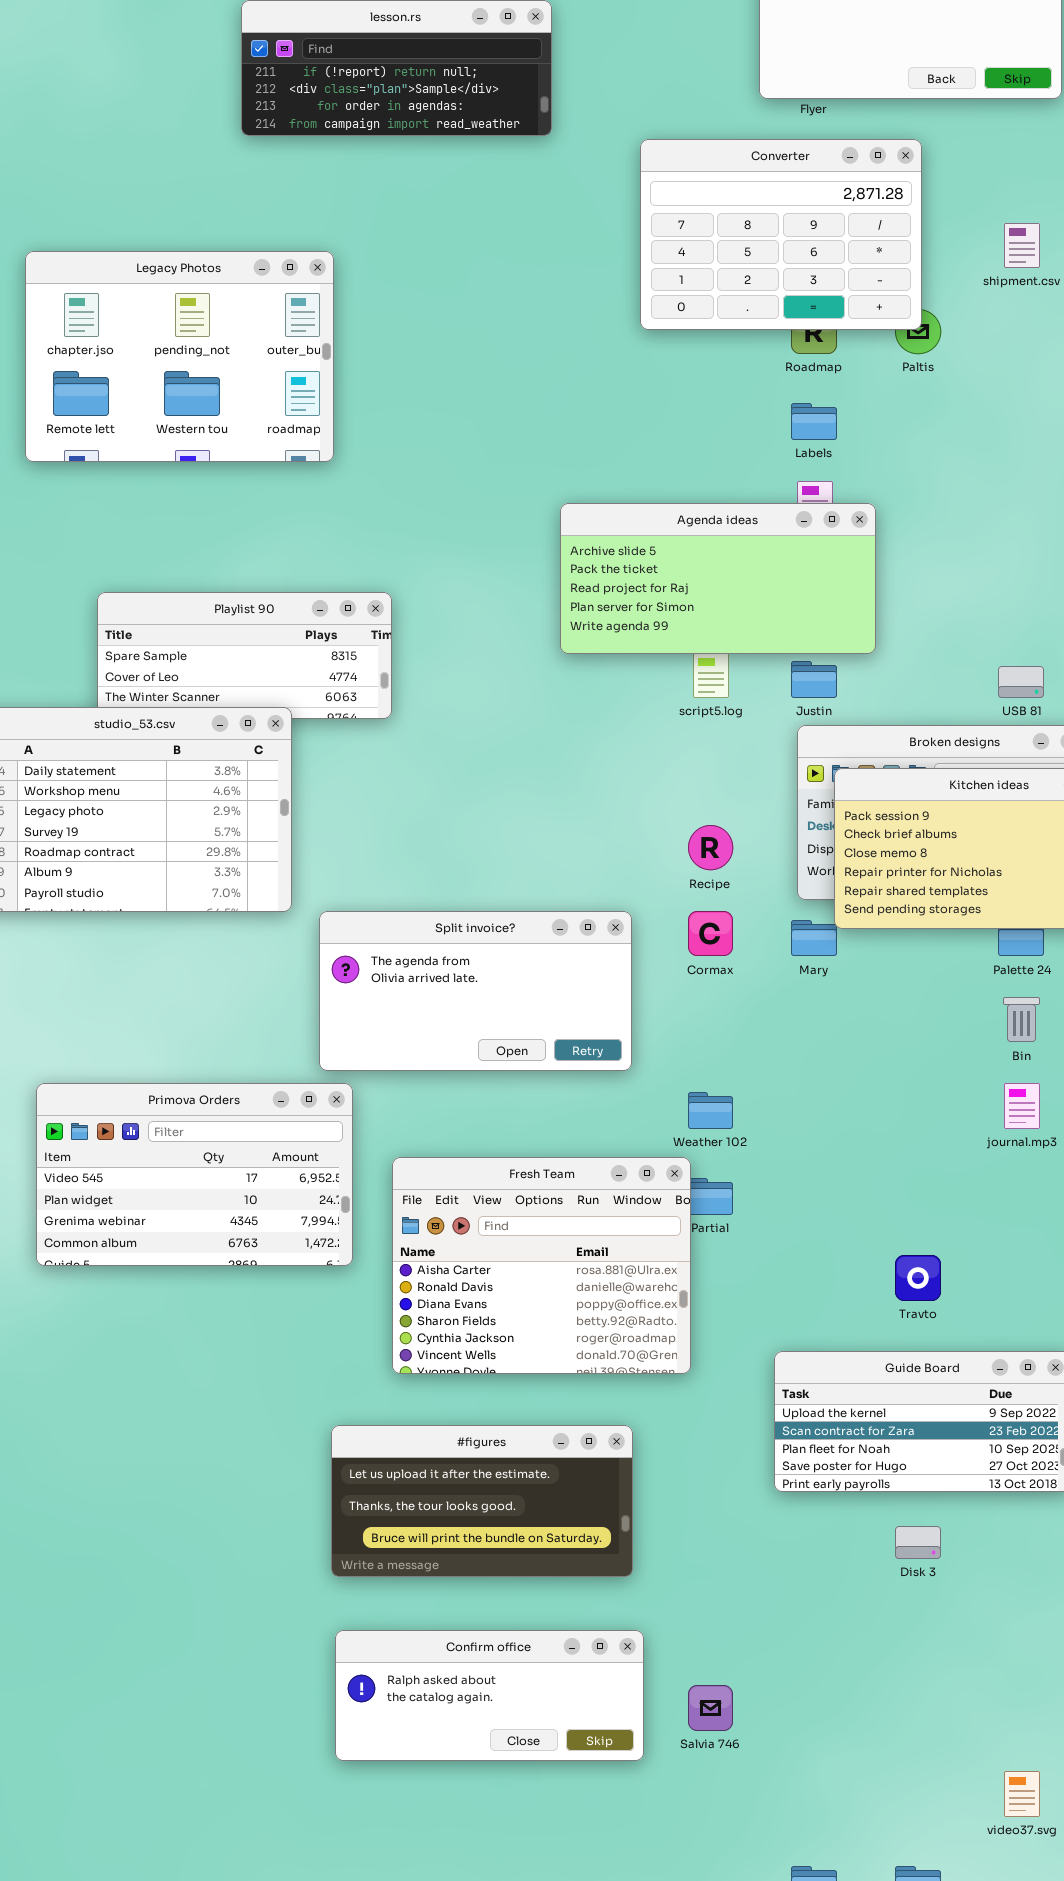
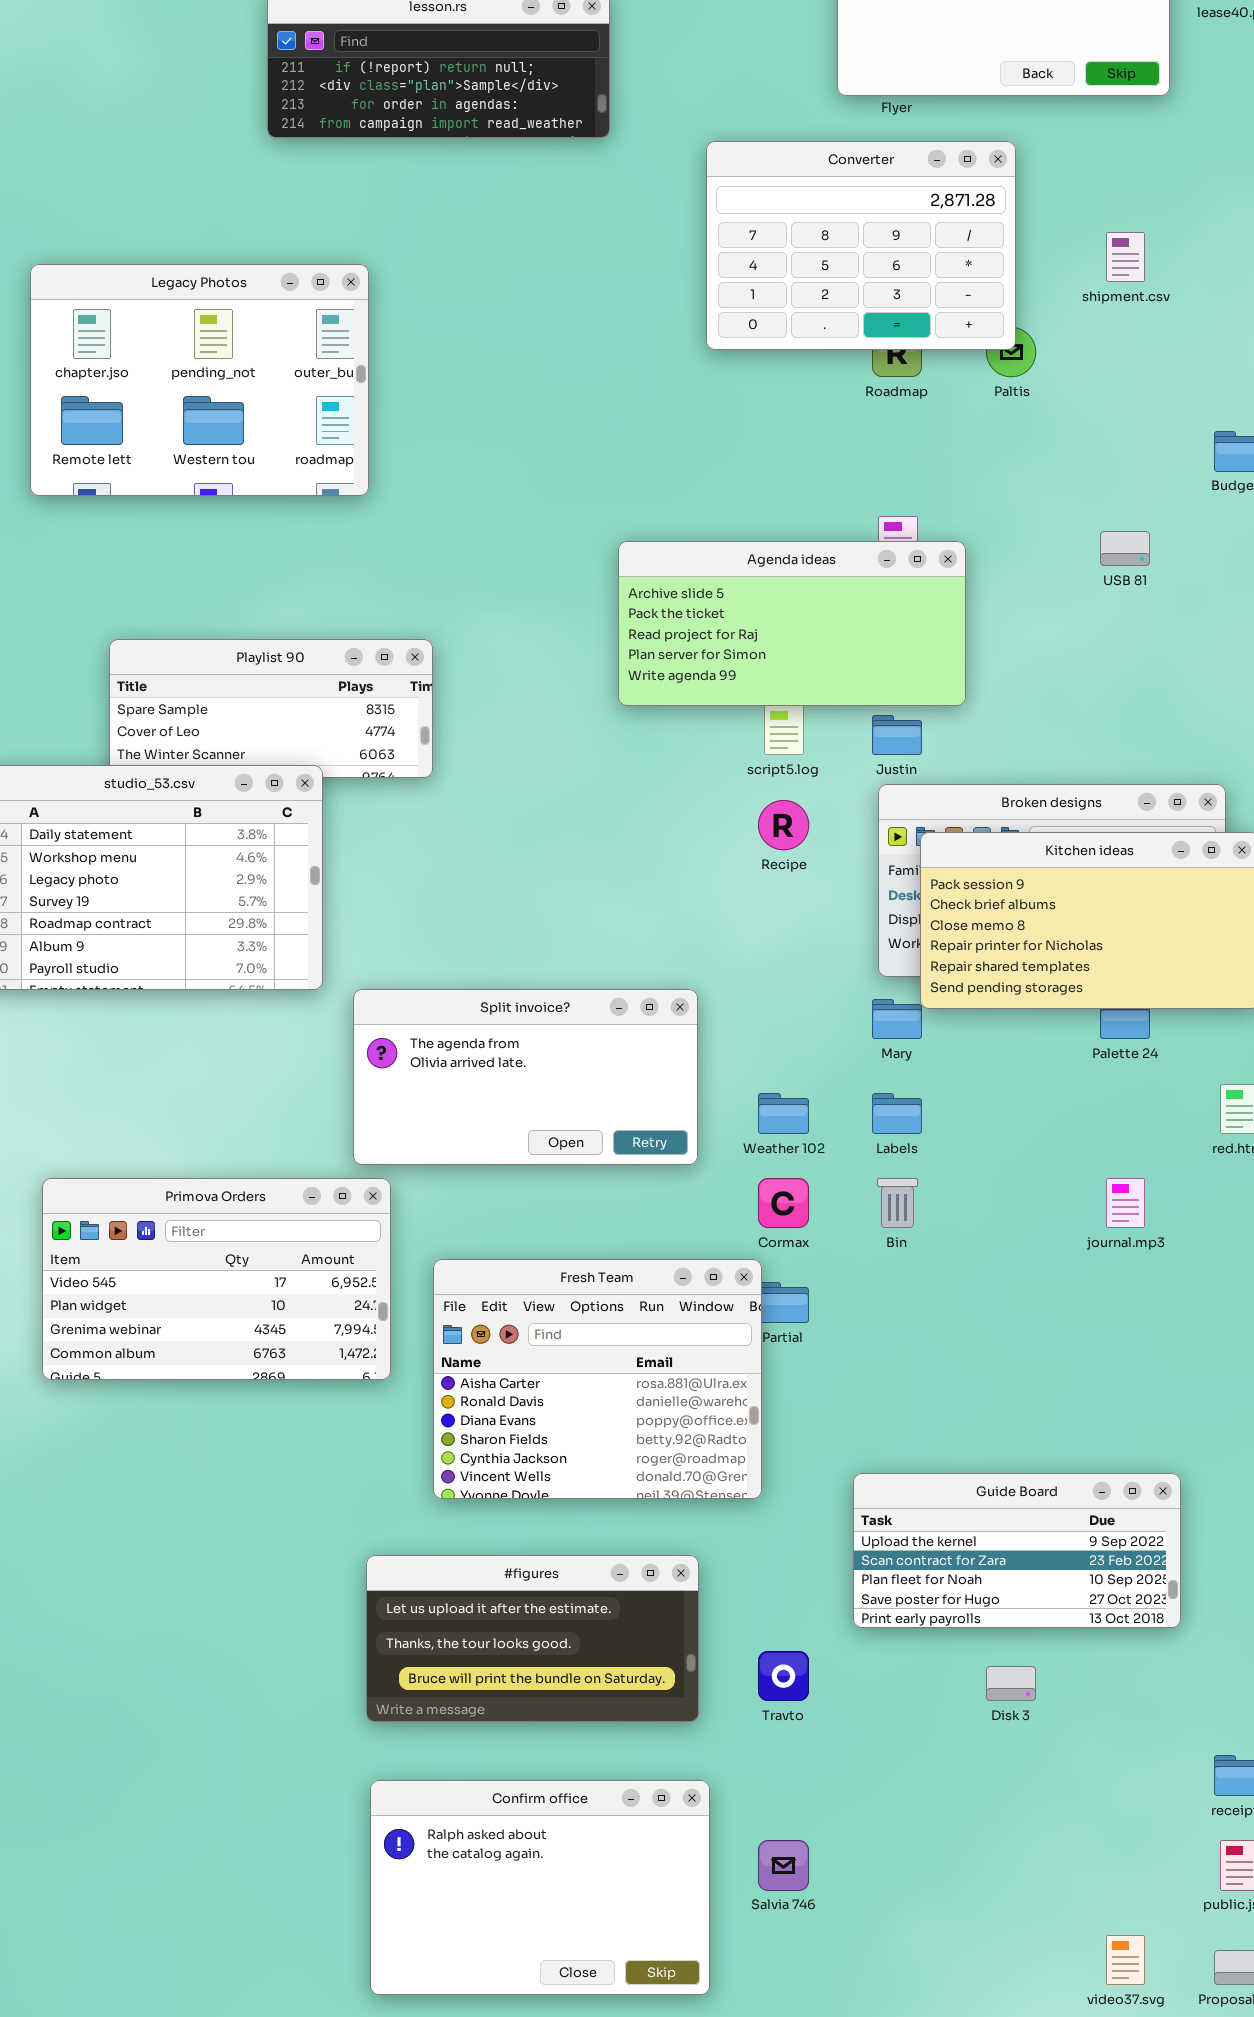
Labels: [791,403,837,440] -> [872,1093,922,1134], moved
USB 81: [998,666,1044,698] -> [1100,531,1150,566], moved
Recipe: [688,825,733,870] -> [758,800,809,850], moved
Cormax: [688,911,733,956] -> [758,1178,809,1228], moved
Bin: [1003,997,1040,1042] -> [877,1178,918,1228], moved
Weather 102: [688,1092,733,1129] -> [758,1093,809,1134], moved
Travto: [895,1255,941,1301] -> [758,1651,809,1701], moved
Confirm office: [335,1630,644,1761] -> [370,1780,710,1995], resized

